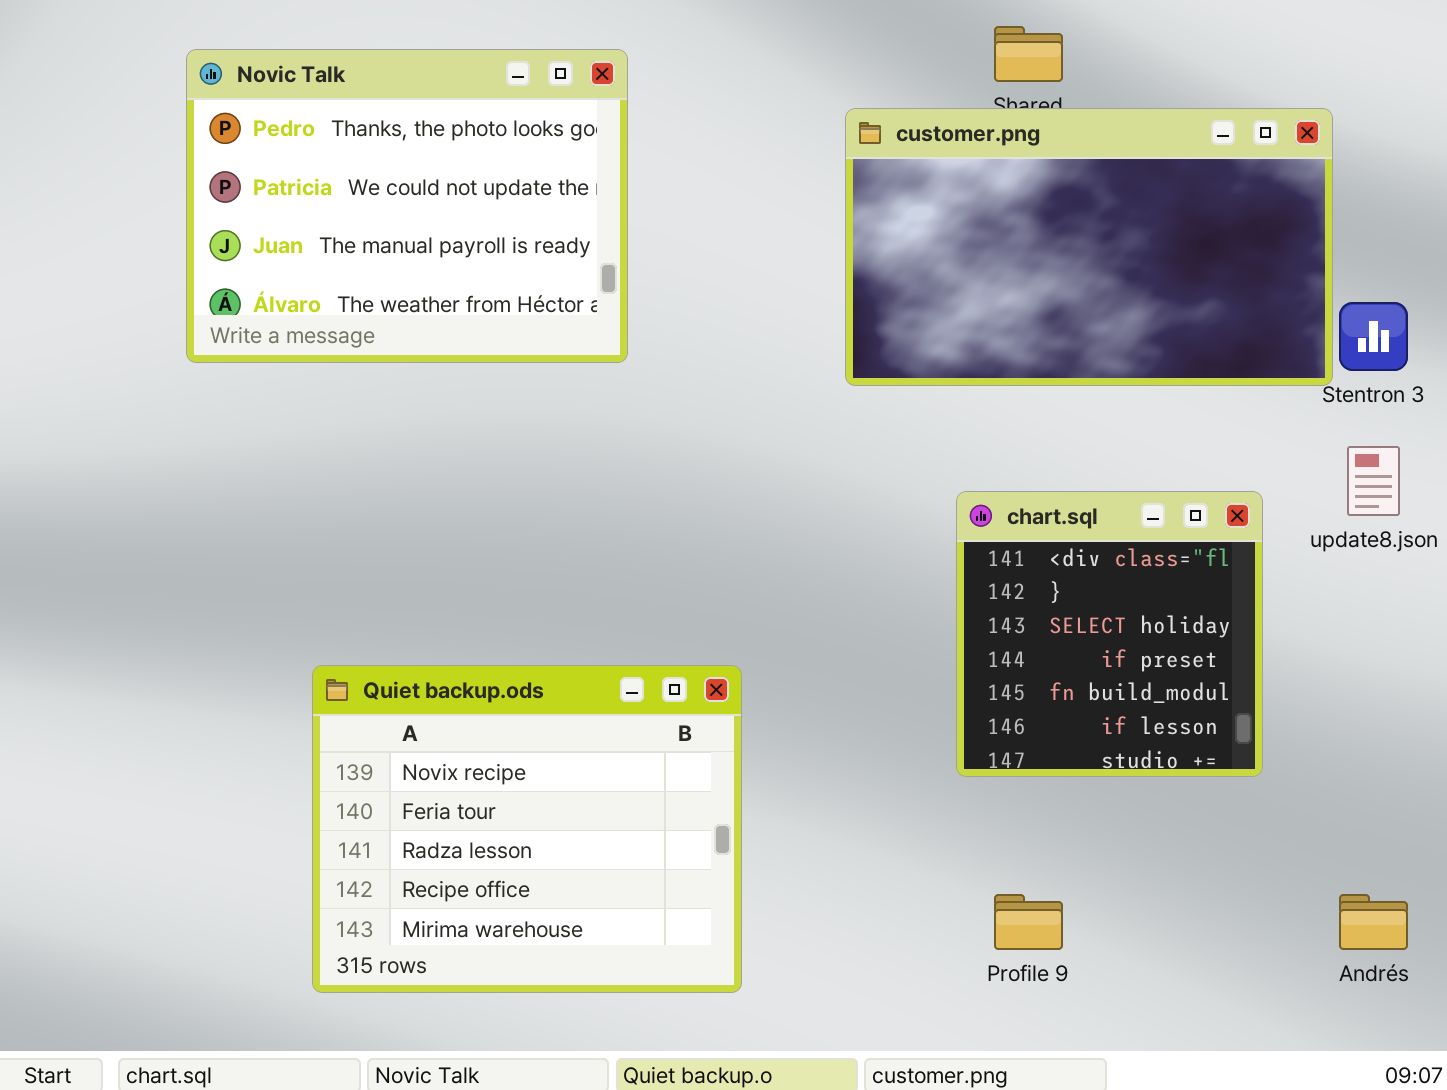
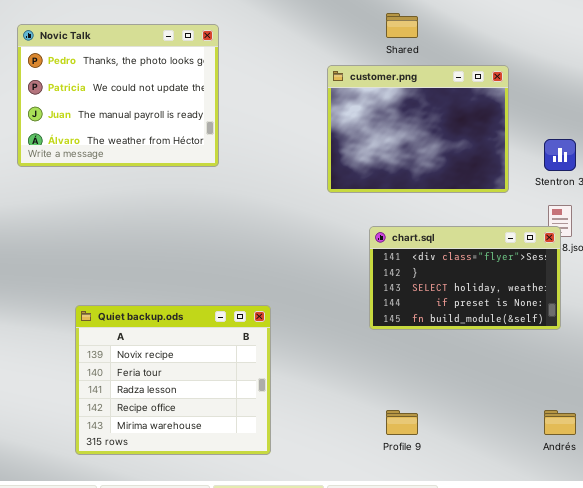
customer.png: [845,108,1333,386] -> [327,65,509,193], moved, resized
chart.sql: [956,491,1263,777] -> [369,226,561,330], resized

